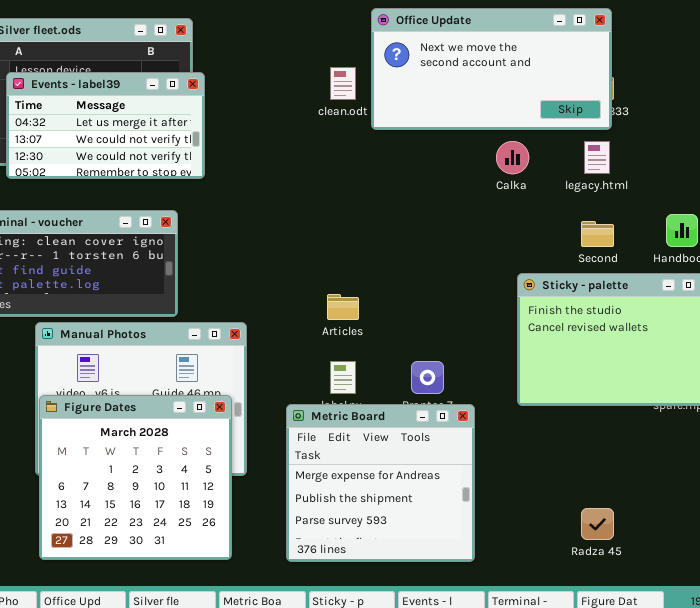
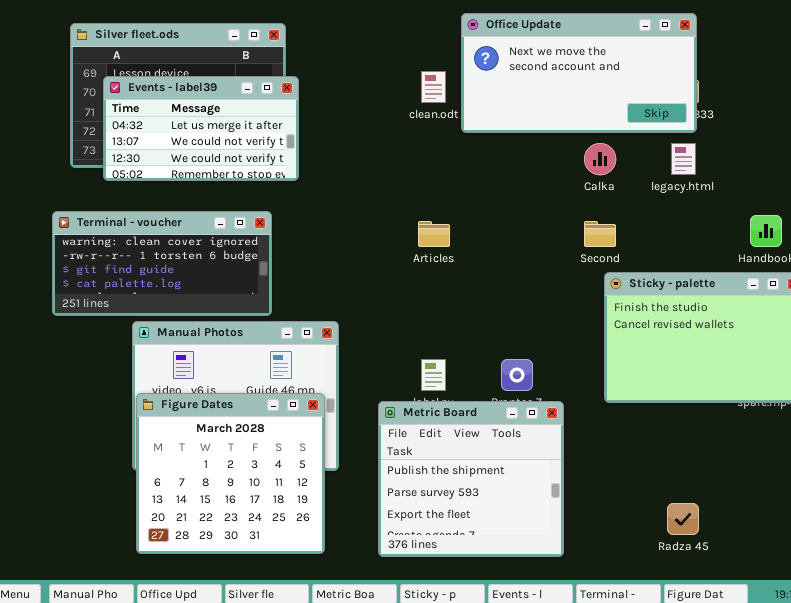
Second: [581,221,614,247] -> [584,221,616,247], moved
Articles: [327,294,359,320] -> [418,221,450,247], moved
Metric Board: [286,404,475,562] -> [378,401,564,557], scrolled down 1 row

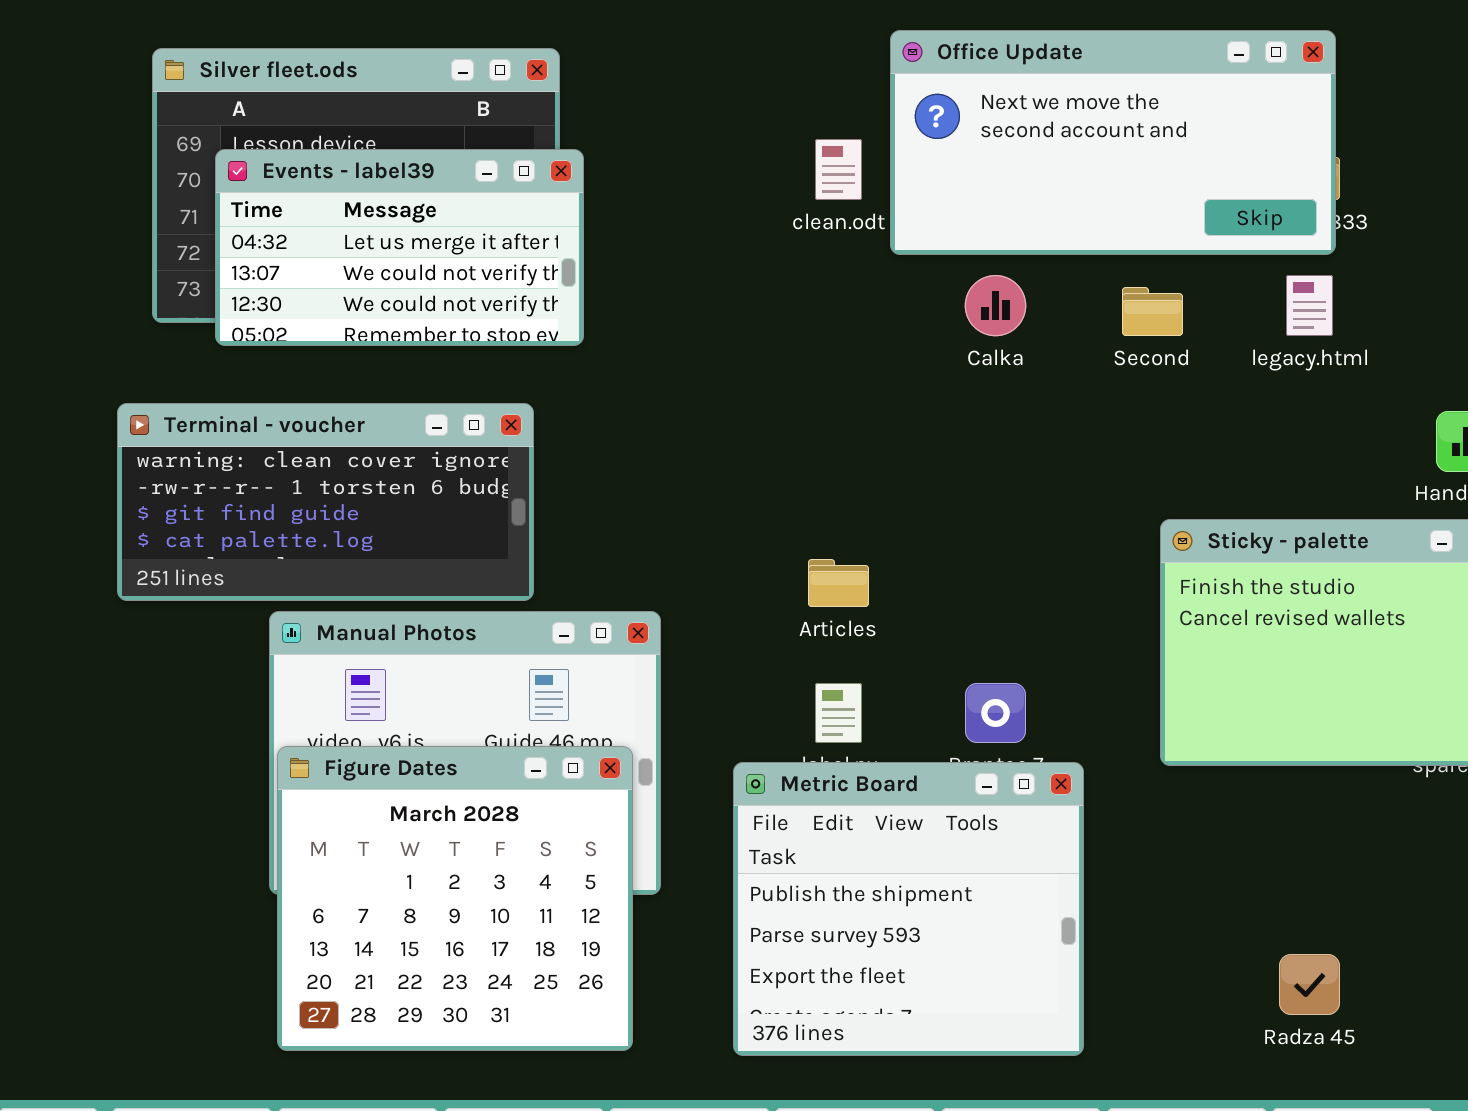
Calka: [584,143,616,175] -> [965,275,1026,336], moved
Articles: [418,221,450,247] -> [808,559,869,607], moved
Second: [584,221,616,247] -> [1122,287,1183,336], moved

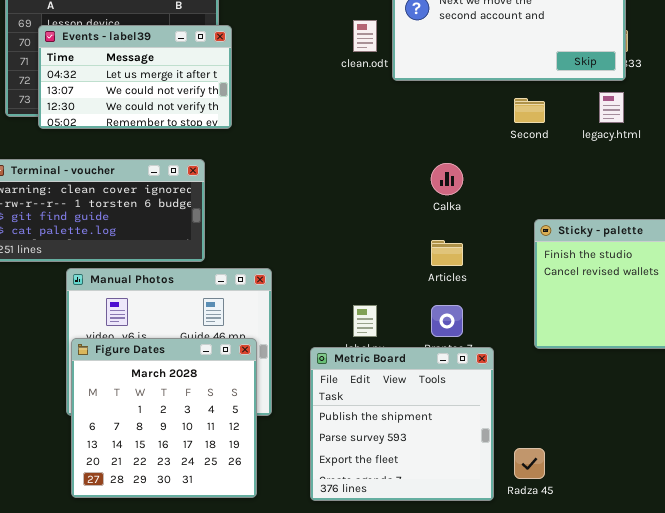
Calka: [965,275,1026,336] -> [431,163,463,195], moved
Articles: [808,559,869,607] -> [431,240,463,266], moved
Radza 45: [1279,954,1340,1015] -> [514,448,545,479], moved

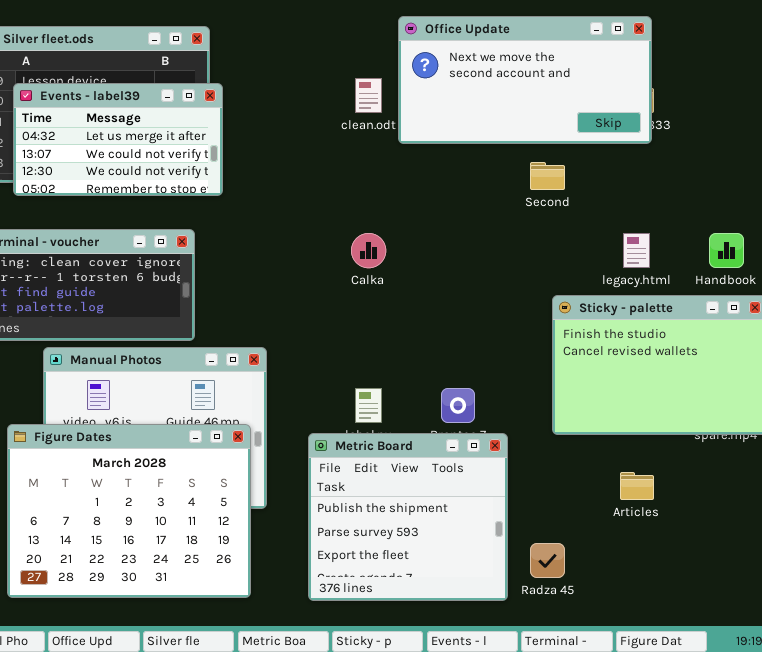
legacy.html: [599,92,624,123] -> [623,233,650,268], moved
Calka: [431,163,463,195] -> [351,233,386,268], moved
Articles: [431,240,463,266] -> [620,472,654,500], moved
Figure Dates: [71,338,257,498] -> [7,424,251,598], resized

